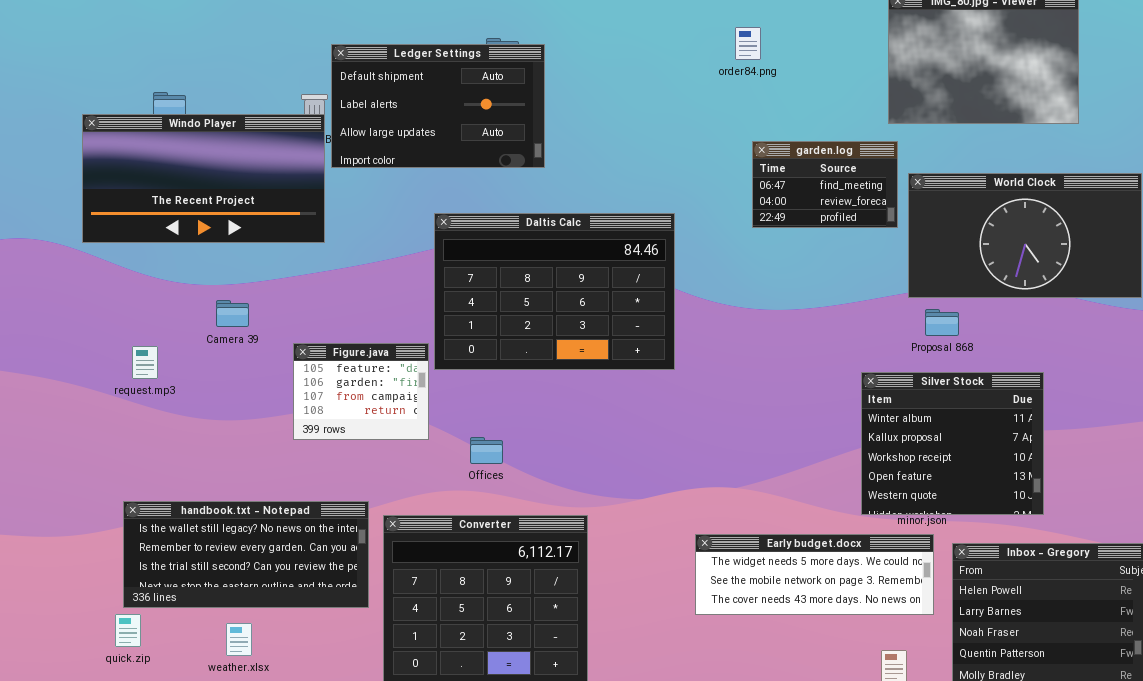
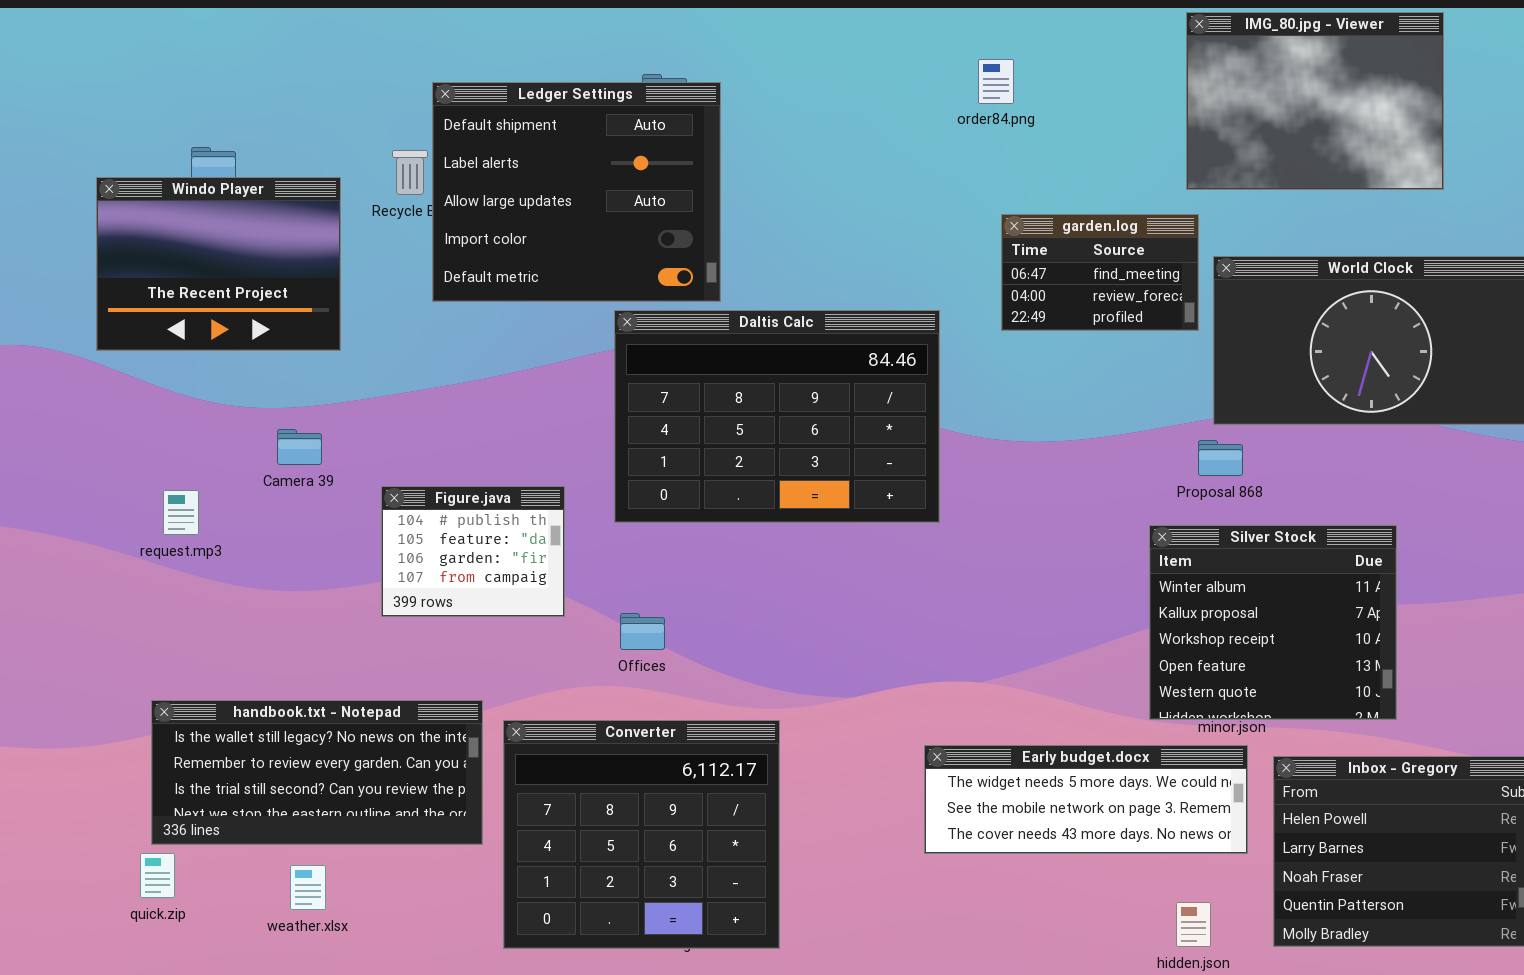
Ledger Settings: [331,44,545,168] -> [432,82,721,302], resized
Windo Player: [82,114,325,243] -> [96,177,341,351], resized
Daltis Calc: [434,213,675,370] -> [614,310,940,523], moved
Proposal 868: [925,309,959,336] -> [1198,440,1243,476], moved
Figure.java: [293,343,429,440] -> [381,486,565,617], scrolled up 1 row

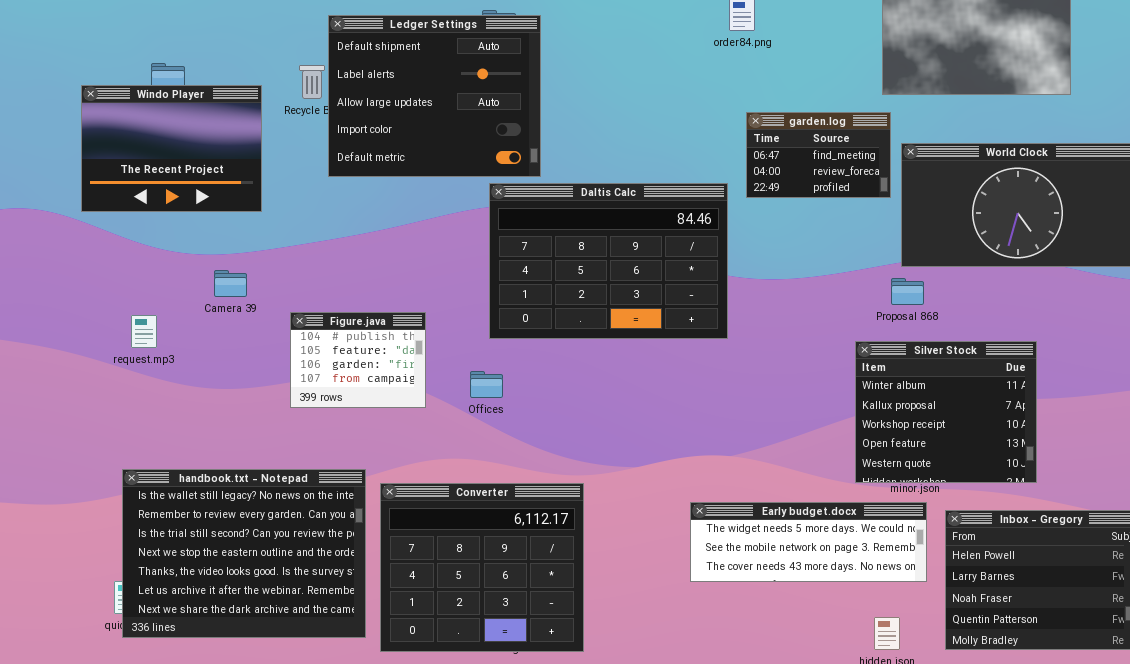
Daltis Calc: [614,310,940,523] -> [489,183,728,339], moved
Offices: [620,613,665,650] -> [470,371,503,398], moved
handbook.txt - Notepad: [151,700,483,845] -> [122,469,366,638], resized

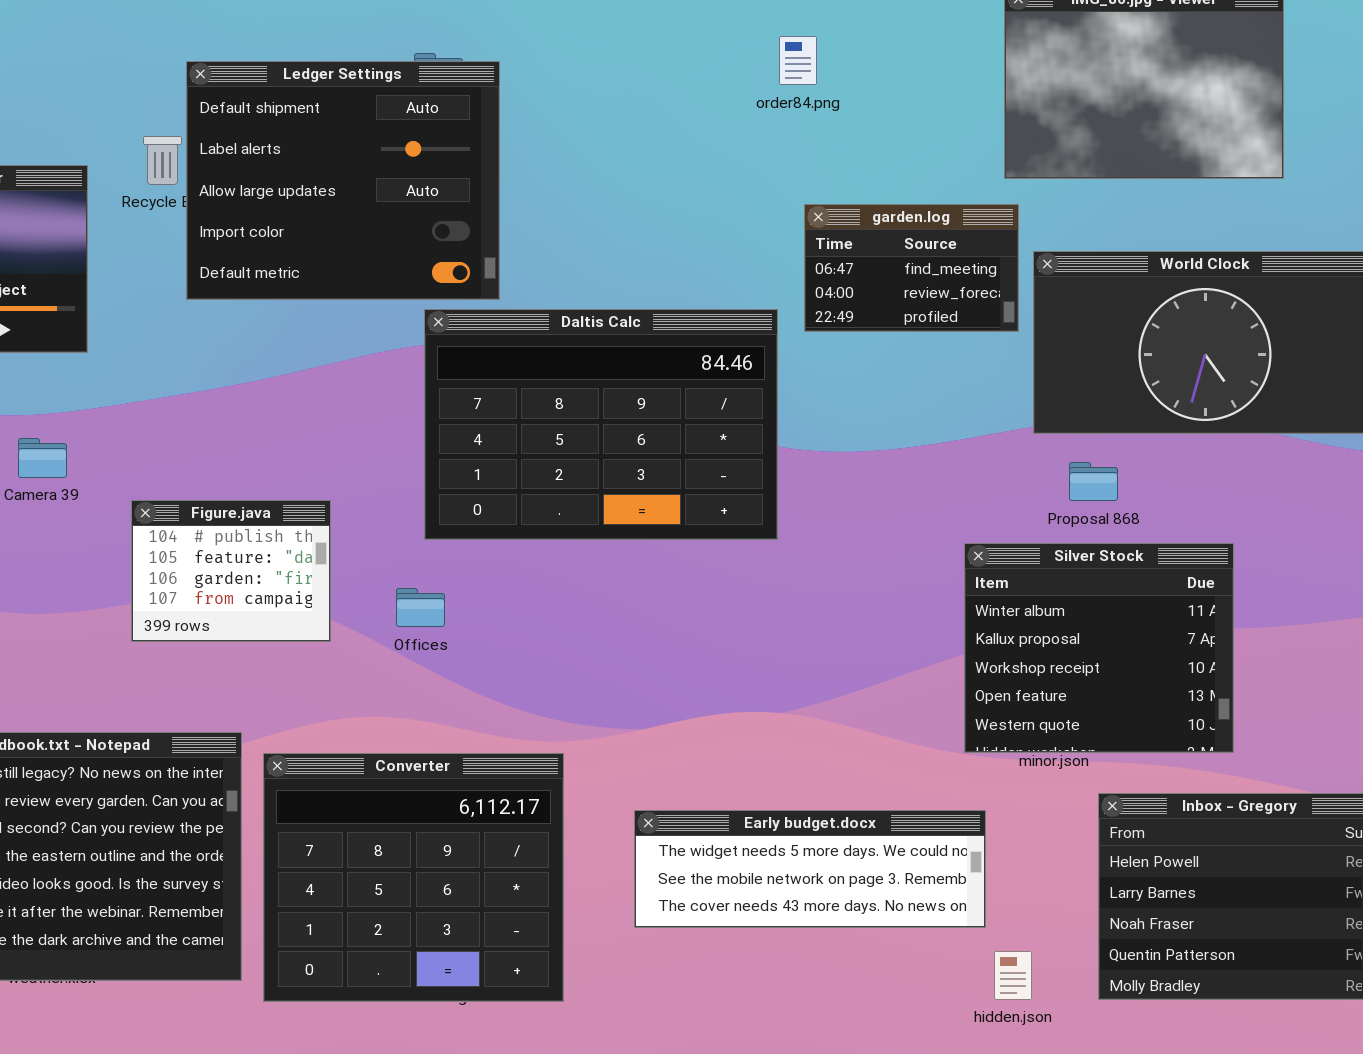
Proposal 868: [891,278,924,305] -> [1069,462,1118,501], moved
Early budget.docx: [690,502,927,582] -> [634,810,986,928], moved

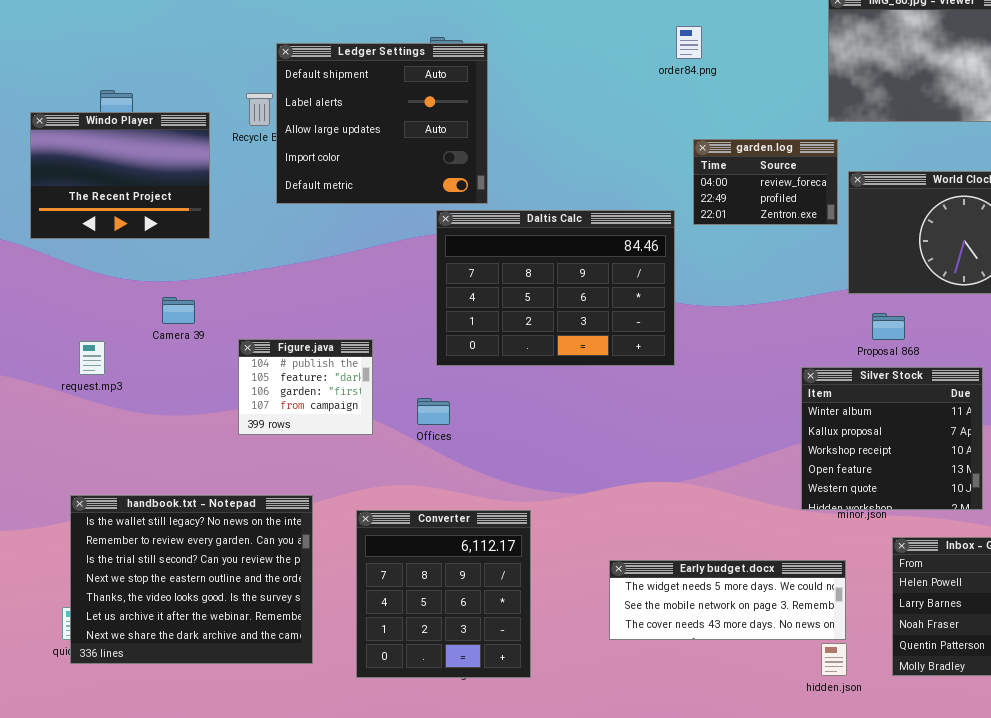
garden.log: [804,204,1019,332] -> [693,139,838,225], scrolled down 1 row
Converter: [263,753,564,1002] -> [356,510,531,678], resized
Early budget.docx: [634,810,986,928] -> [609,560,846,640], moved

